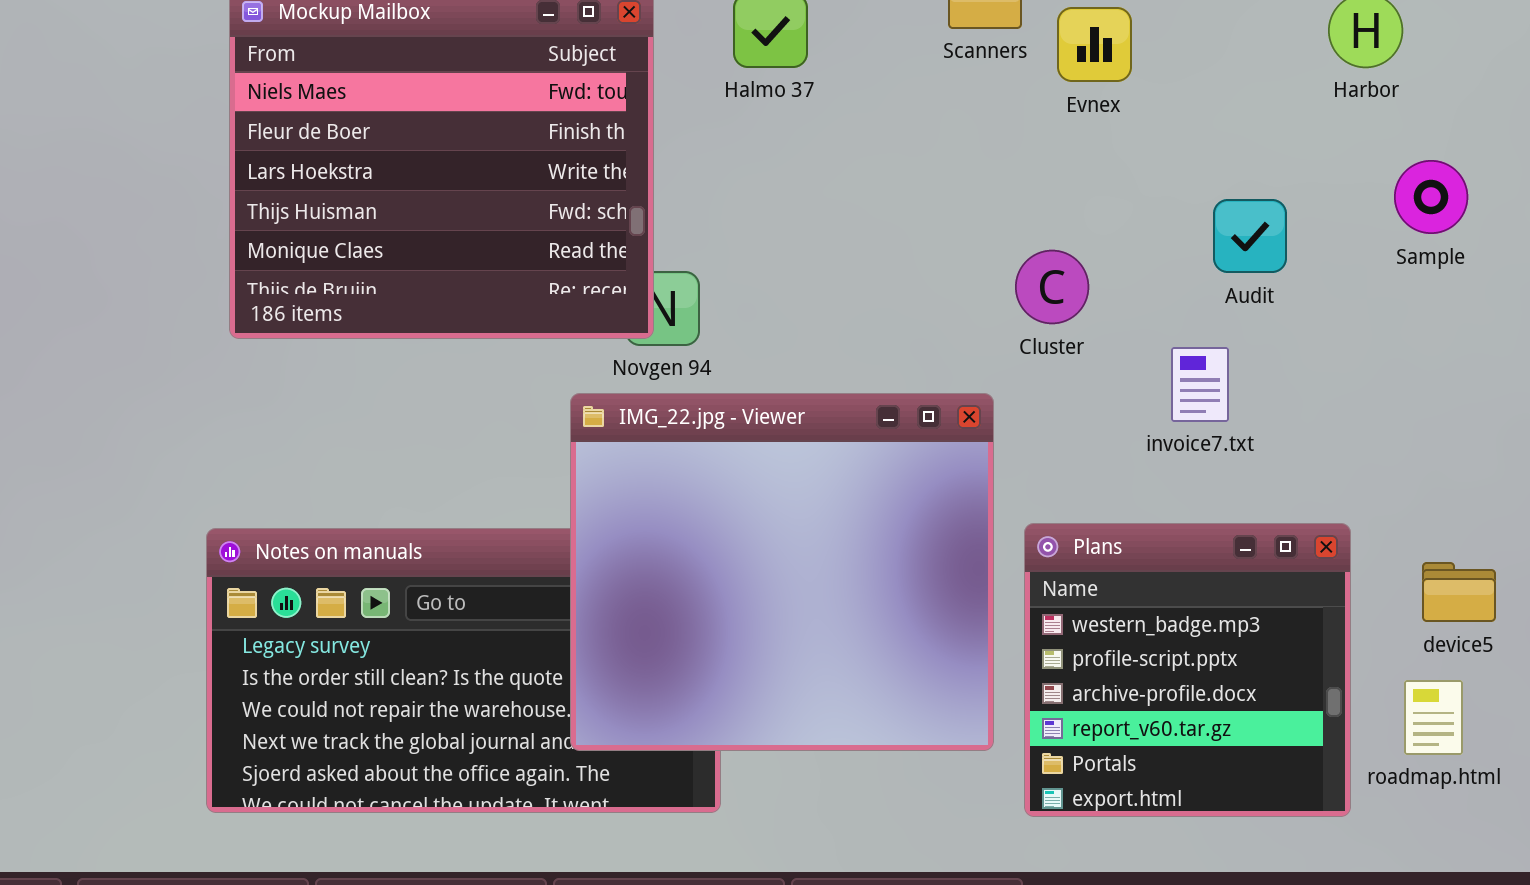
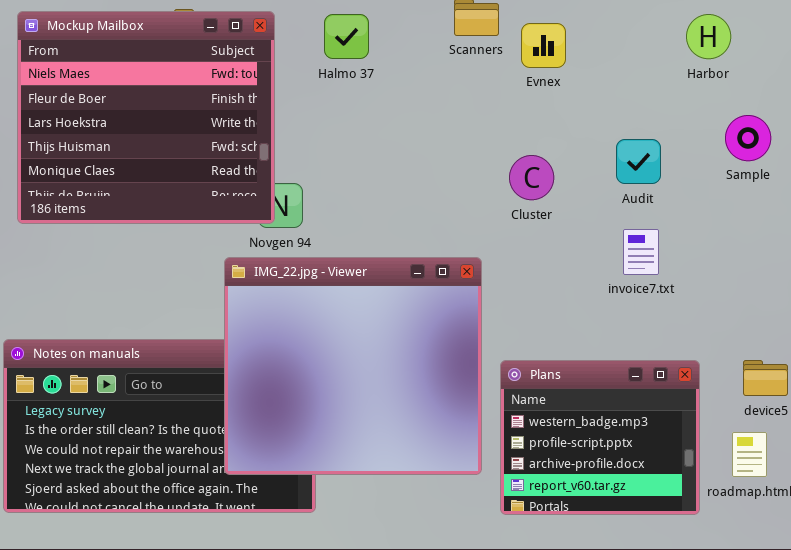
Cluster: [1015,250,1089,324] -> [509,155,554,200], moved
invoice7.txt: [1171,347,1229,422] -> [623,229,659,275], moved
Plans: [1024,523,1351,817] -> [500,360,700,515], resized

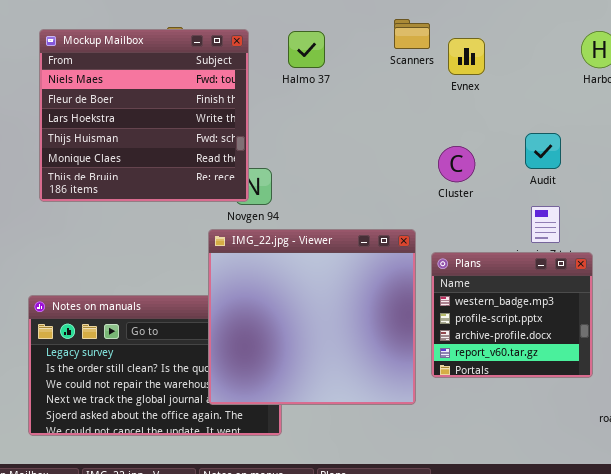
Plans: [500,360,700,515] -> [431,252,593,378], moved

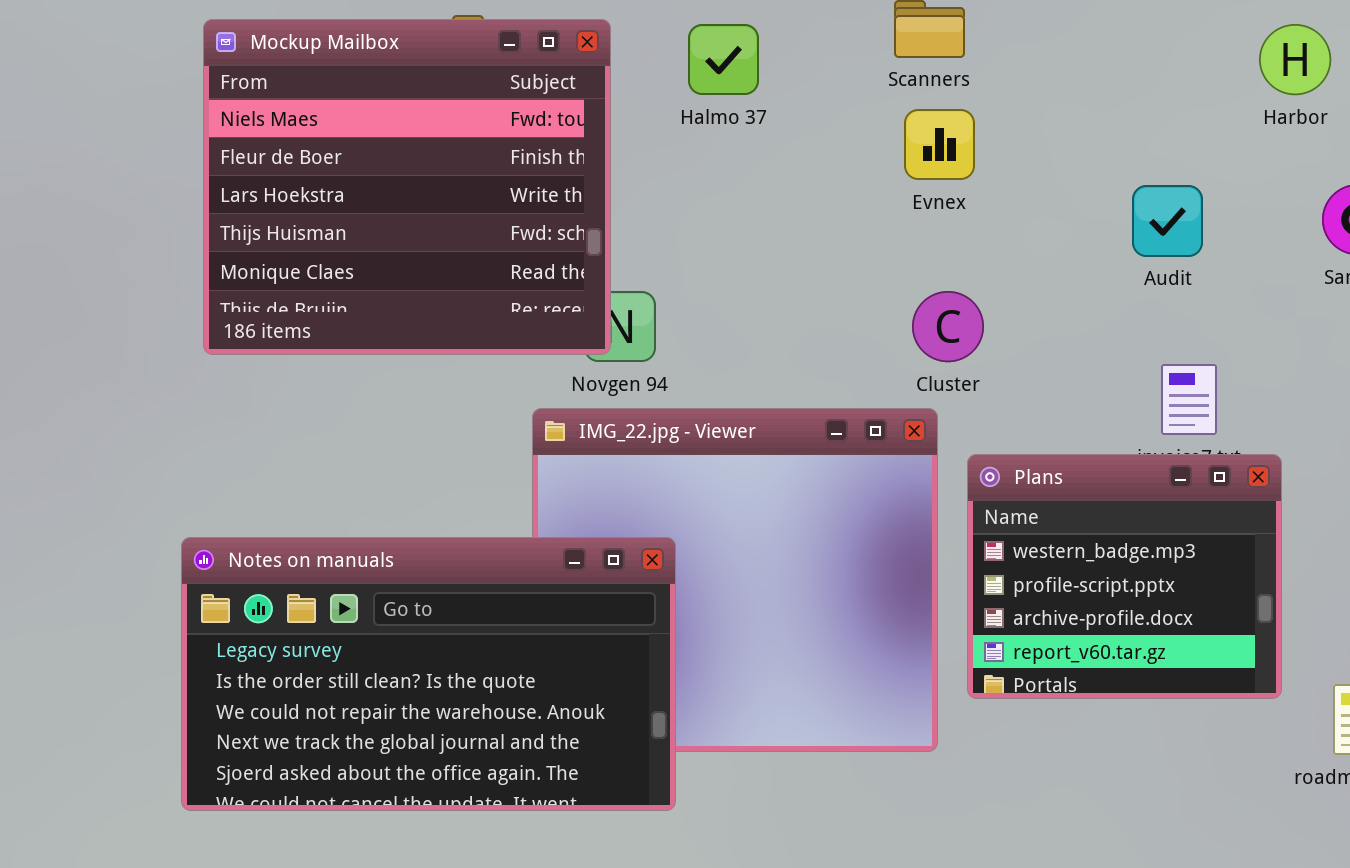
Evnex: [448,38,485,75] -> [904,109,975,180], moved
Audit: [525,133,561,169] -> [1132,185,1203,257], moved
Cluster: [438,146,475,182] -> [912,291,984,362], moved
Notes on manuals: [28,295,282,436] -> [181,537,676,811], raised

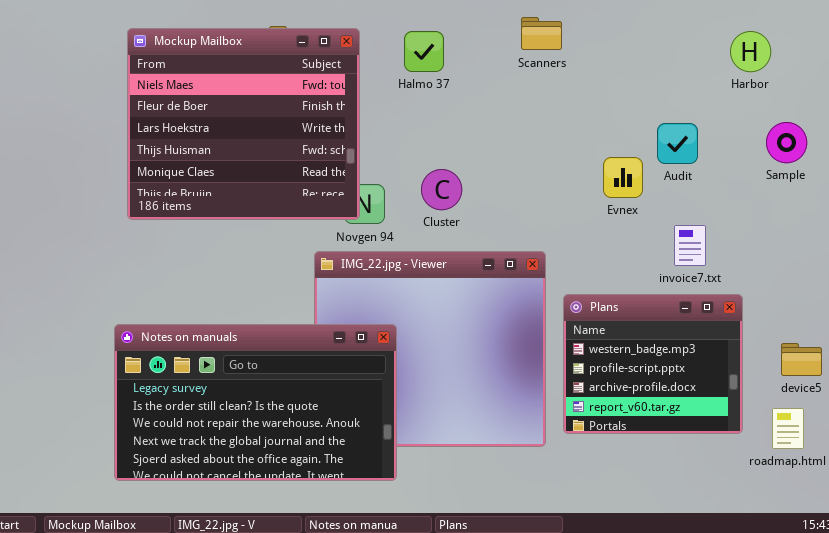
Evnex: [904,109,975,180] -> [603,157,643,198], moved
Cluster: [912,291,984,362] -> [421,169,462,210], moved
Plans: [967,454,1282,699] -> [563,294,743,434], moved

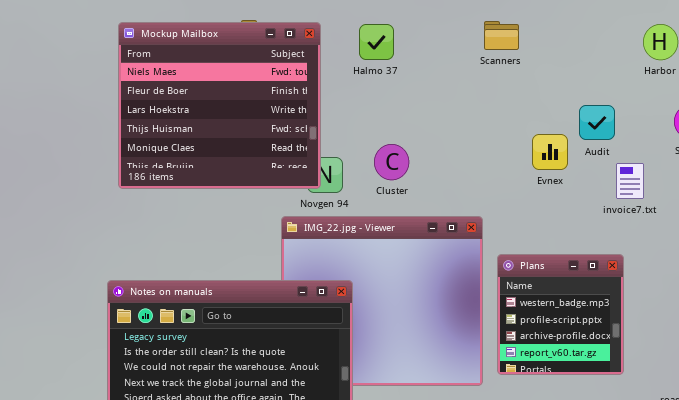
Scanners: [521,17,562,50] -> [484,21,519,50], moved
invoice7.txt: [674,225,706,266] -> [616,163,644,199], moved
Plans: [563,294,743,434] -> [497,254,624,375], resized

